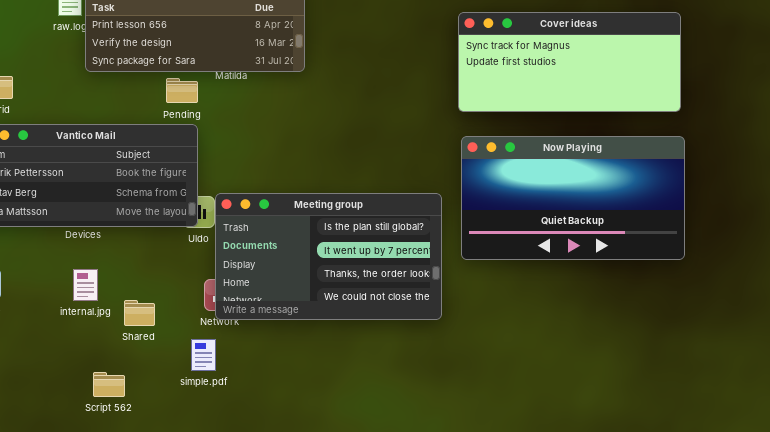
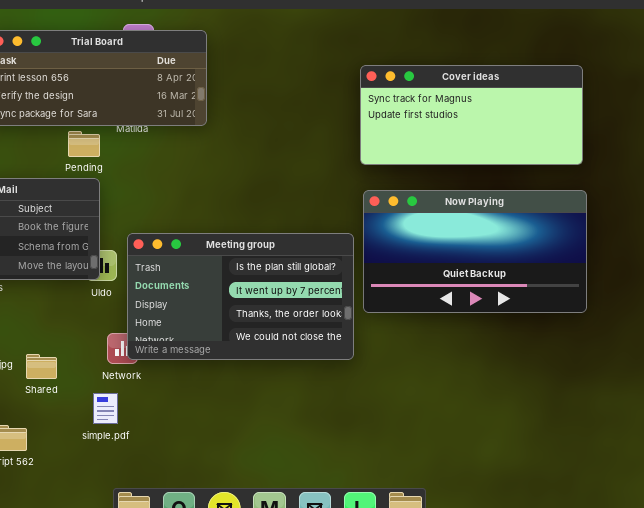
Meeting group: [215,193,442,320] -> [127,233,354,360], moved

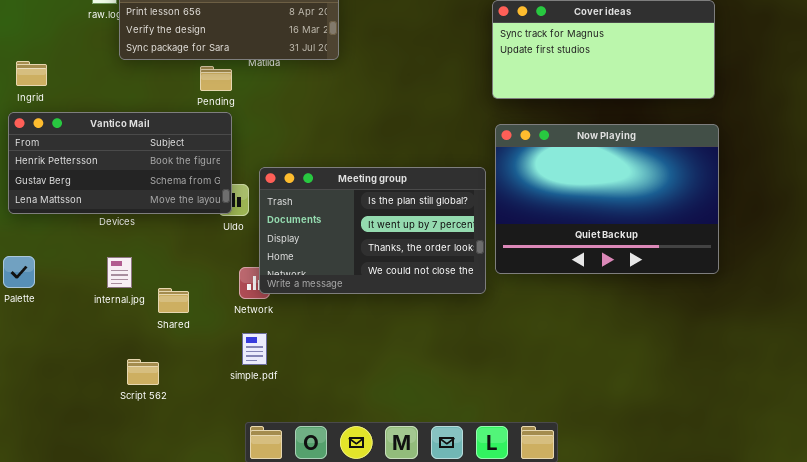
Now Playing: [363,190,587,313] -> [495,124,719,274], resized
simple.pdf: [93,393,118,424] -> [242,333,267,365], moved

